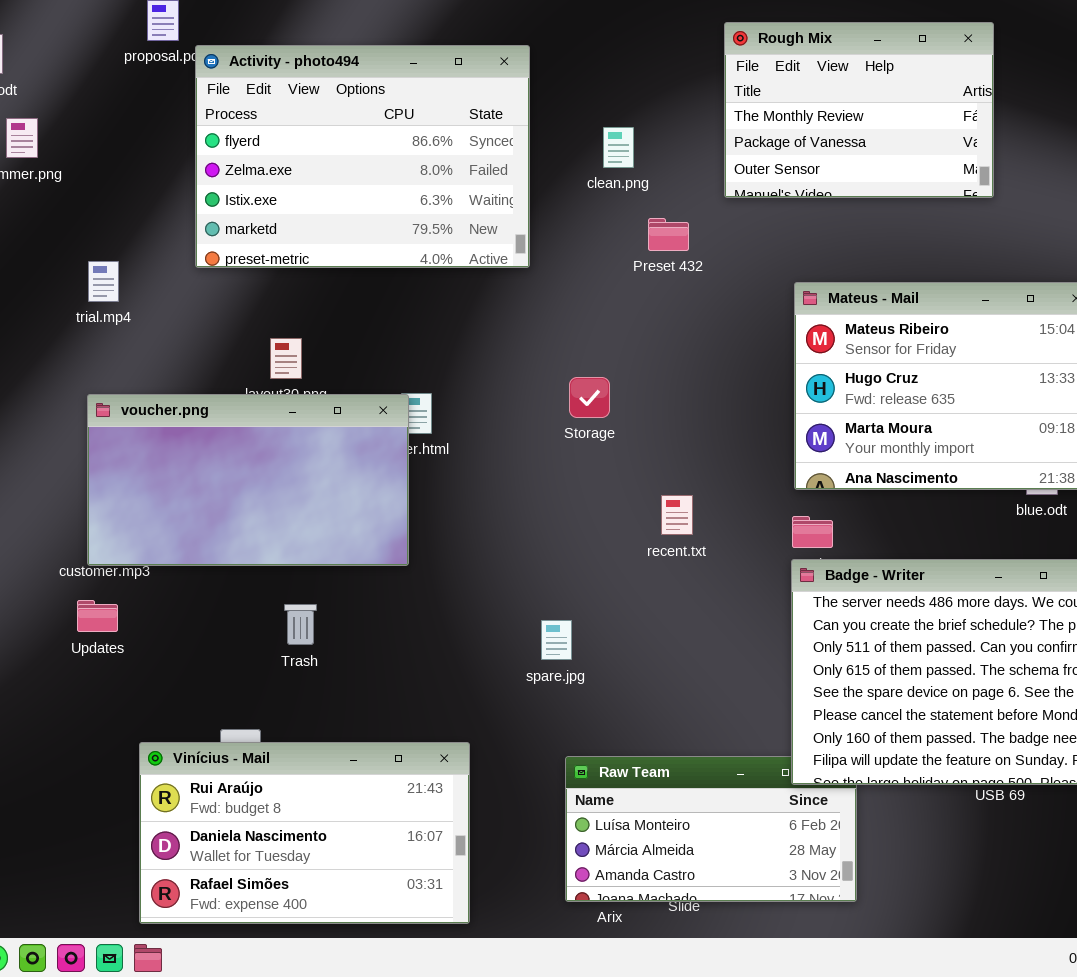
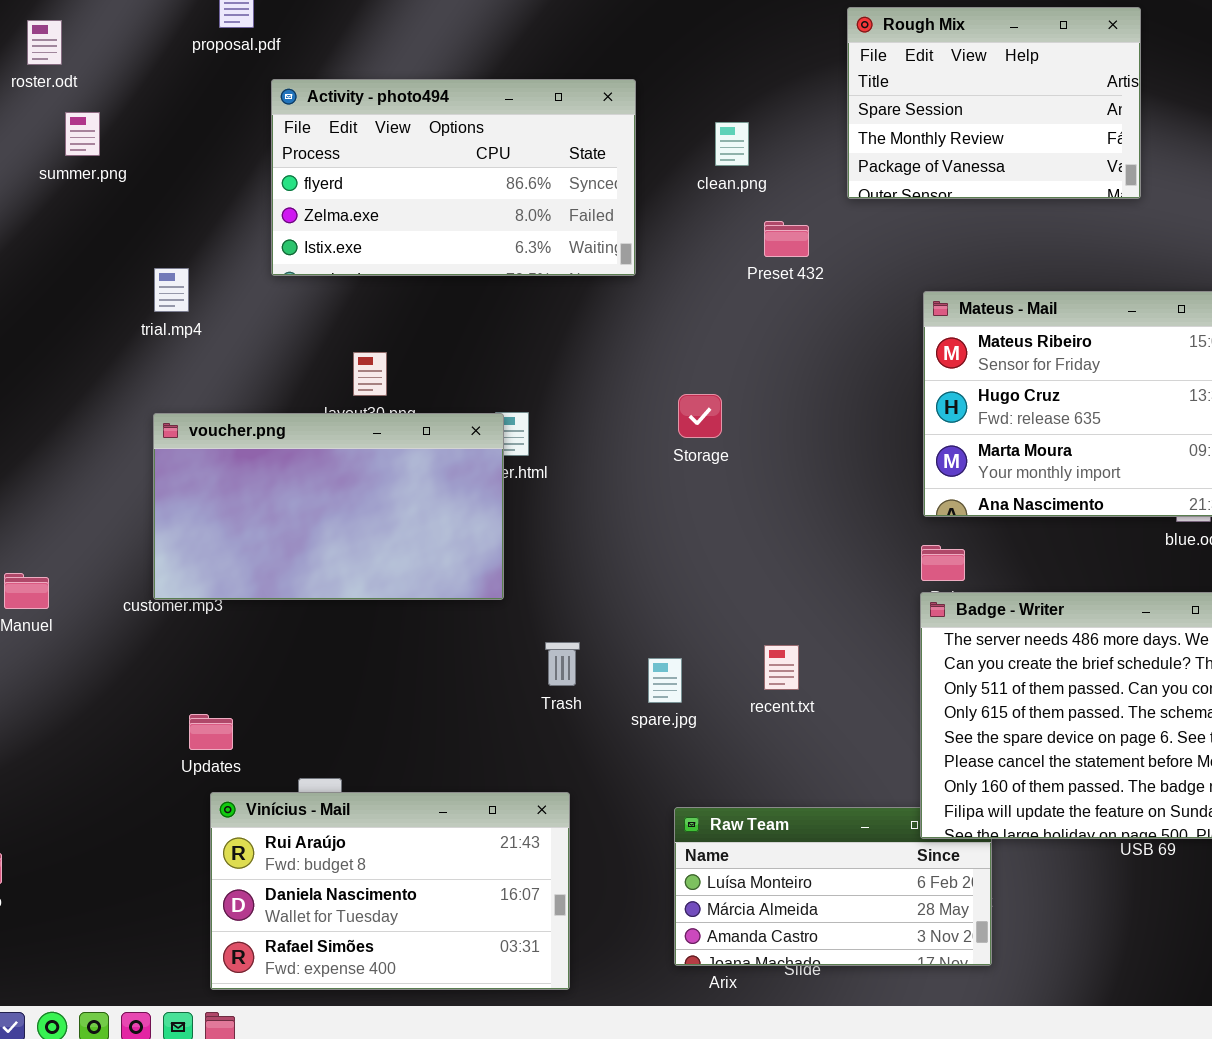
Rough Mix: [724,22,994,198] -> [847,7,1141,199], scrolled up 1 row
Activity - photo494: [195,45,530,268] -> [271,79,636,276], resized
recent.txt: [661,495,693,535] -> [764,645,799,690], moved
Updates: [77,600,118,632] -> [189,714,233,750], moved
Trash: [284,604,317,645] -> [545,642,580,686], moved

